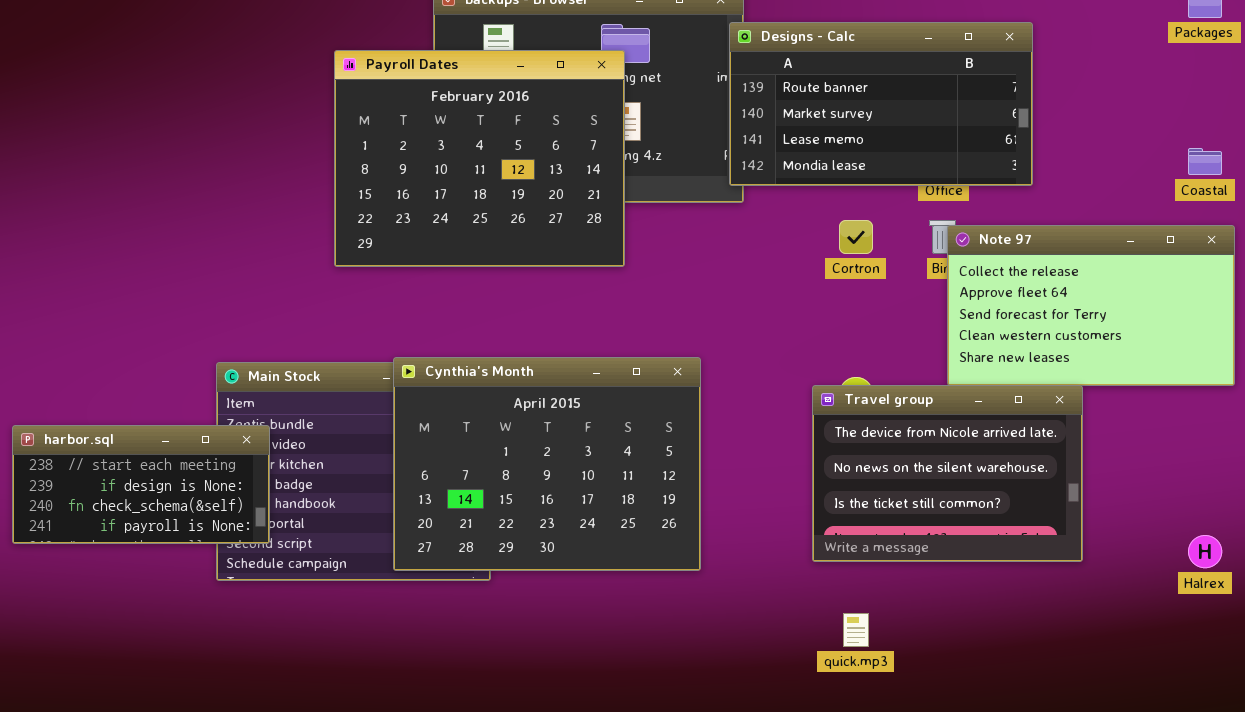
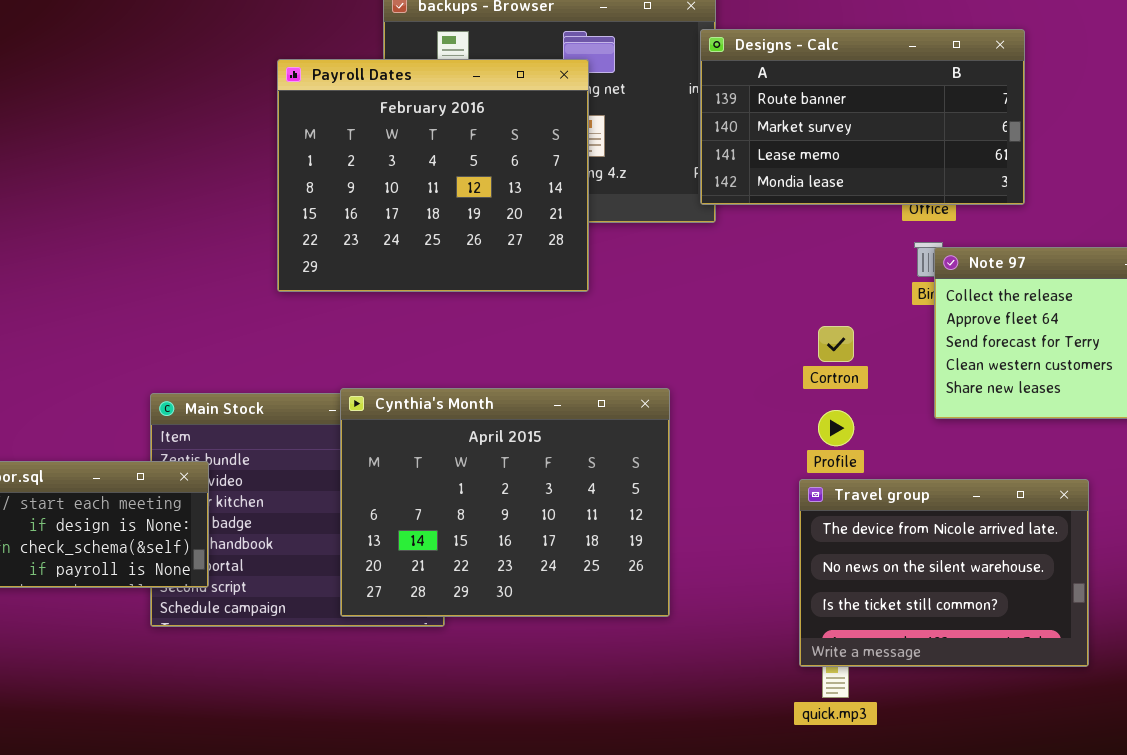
Cortron: [839,220,873,254] -> [818,326,854,362], moved
Travel group: [812,385,1083,562] -> [799,479,1089,667], moved

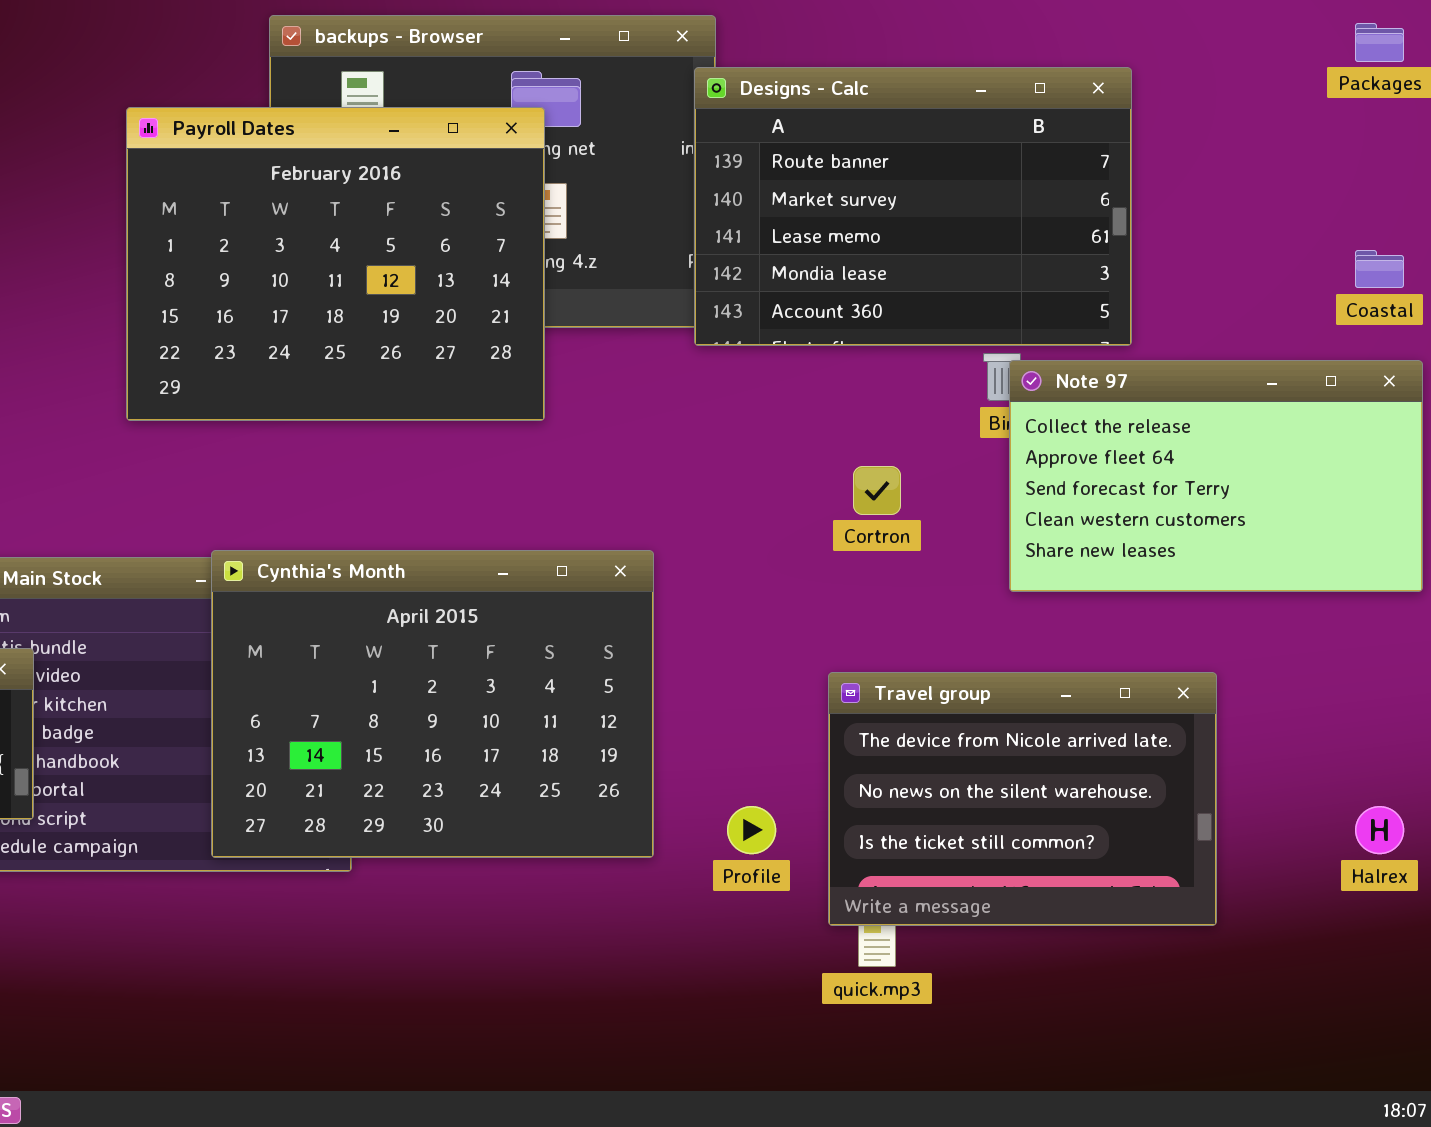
Designs - Calc: [700,29,1025,205] -> [694,67,1132,346], resized
Profile: [818,410,854,446] -> [727,806,776,854], moved

